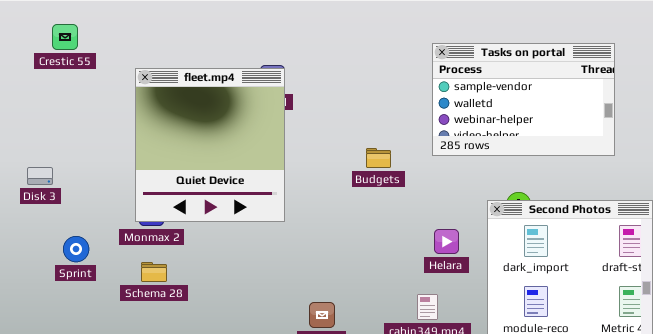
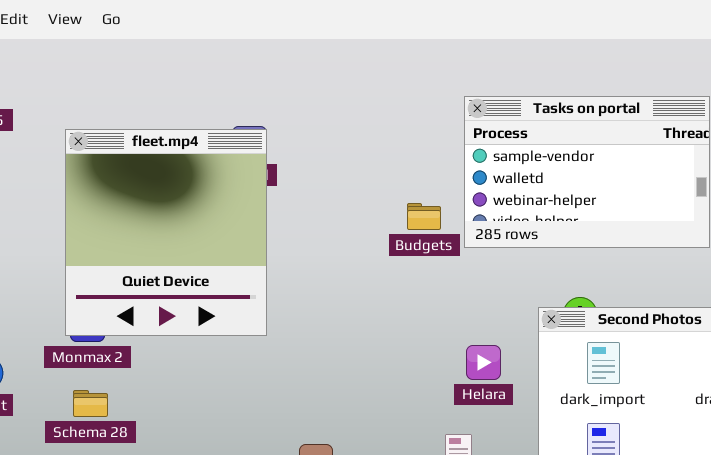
Budgets: [366,148,391,168] -> [407,203,441,230], moved

